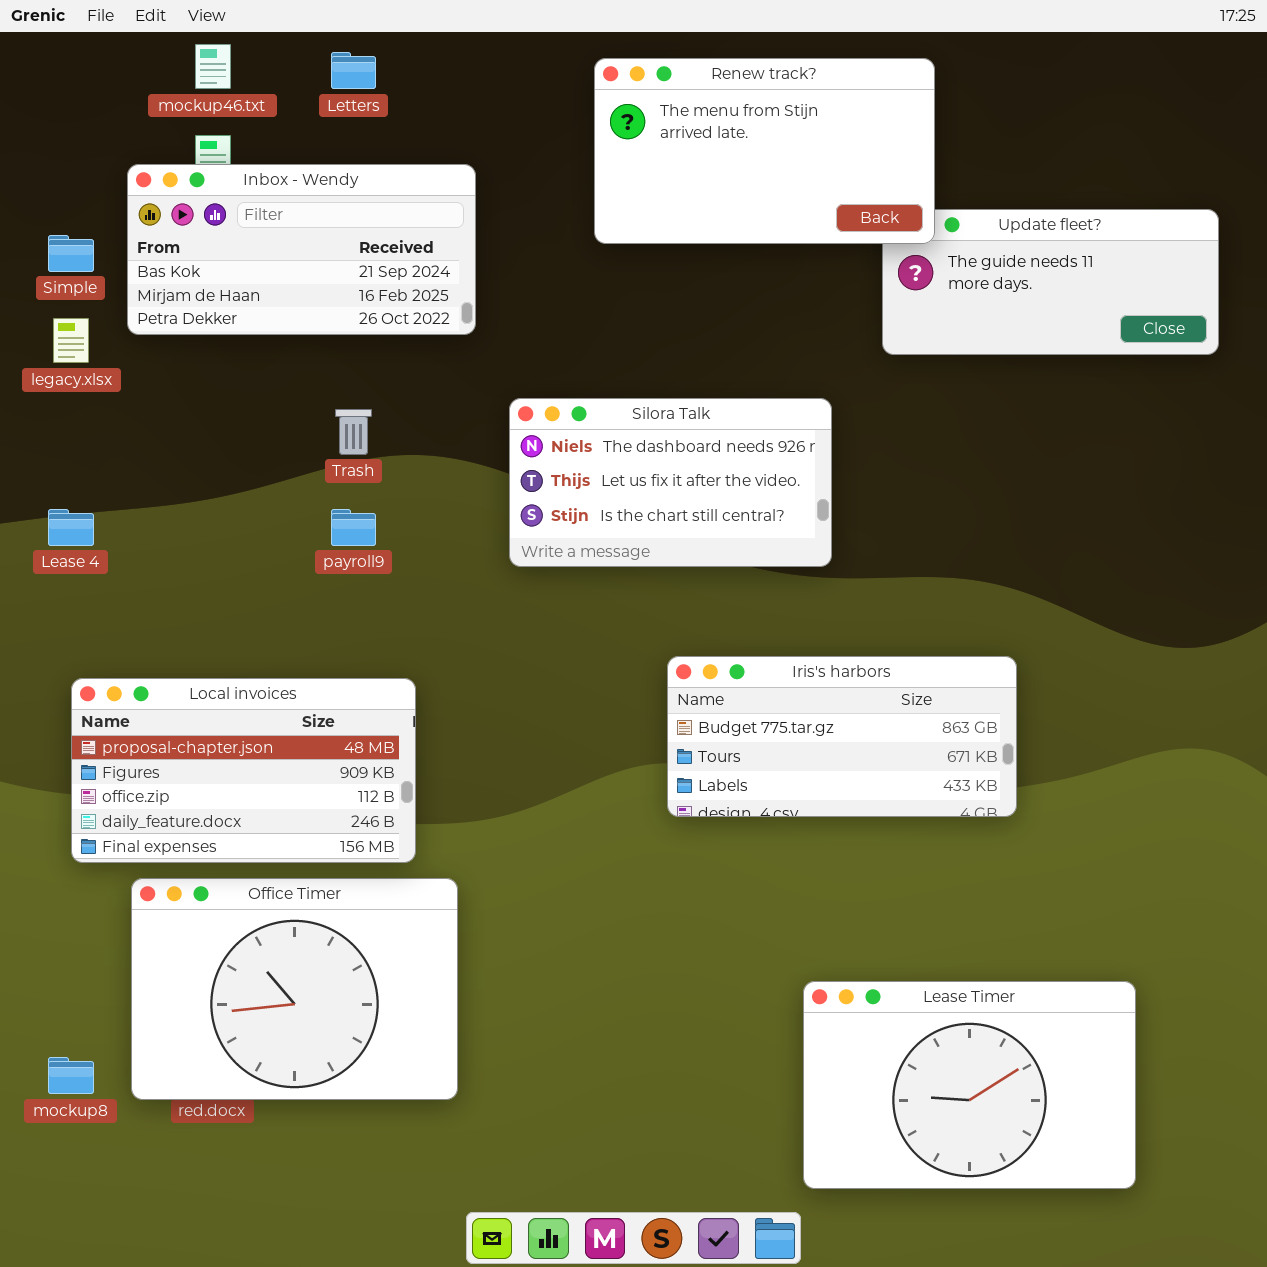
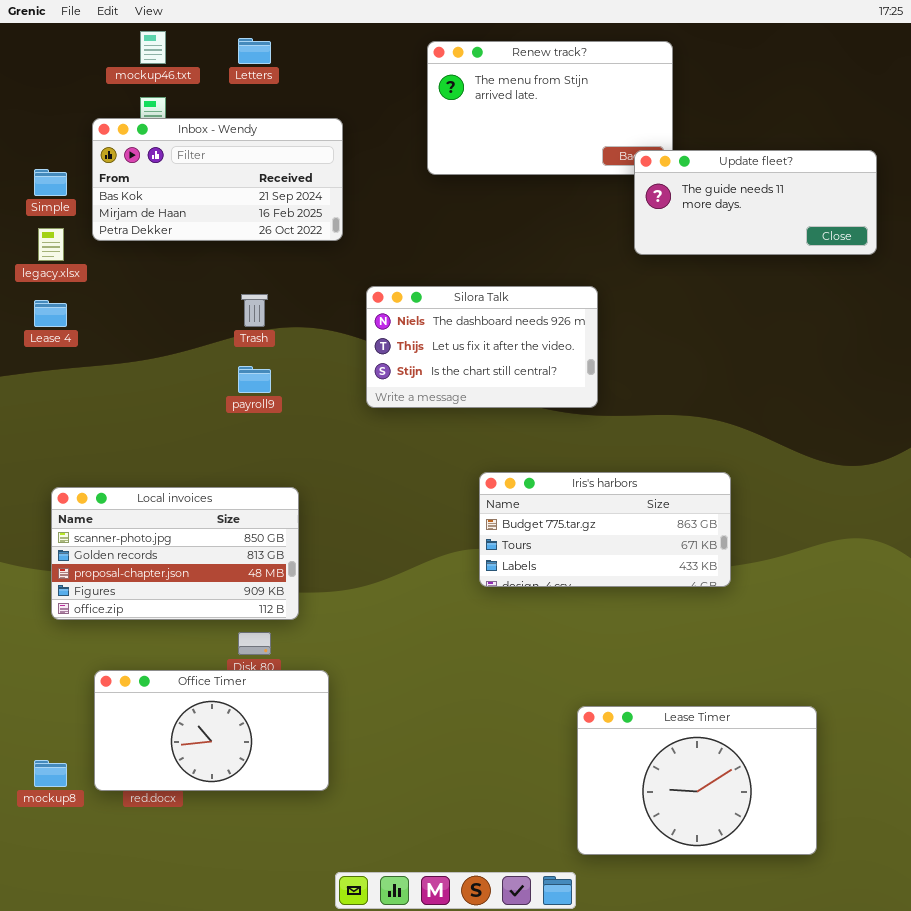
Update fleet?: [882,209,1219,355] -> [634,150,877,255], raised
Lease 4: [48,509,94,546] -> [34,300,67,327], moved
Local invoices: [71,678,416,863] -> [51,487,299,620], scrolled up 2 rows
Office Timer: [131,878,458,1100] -> [94,670,329,791], resized

